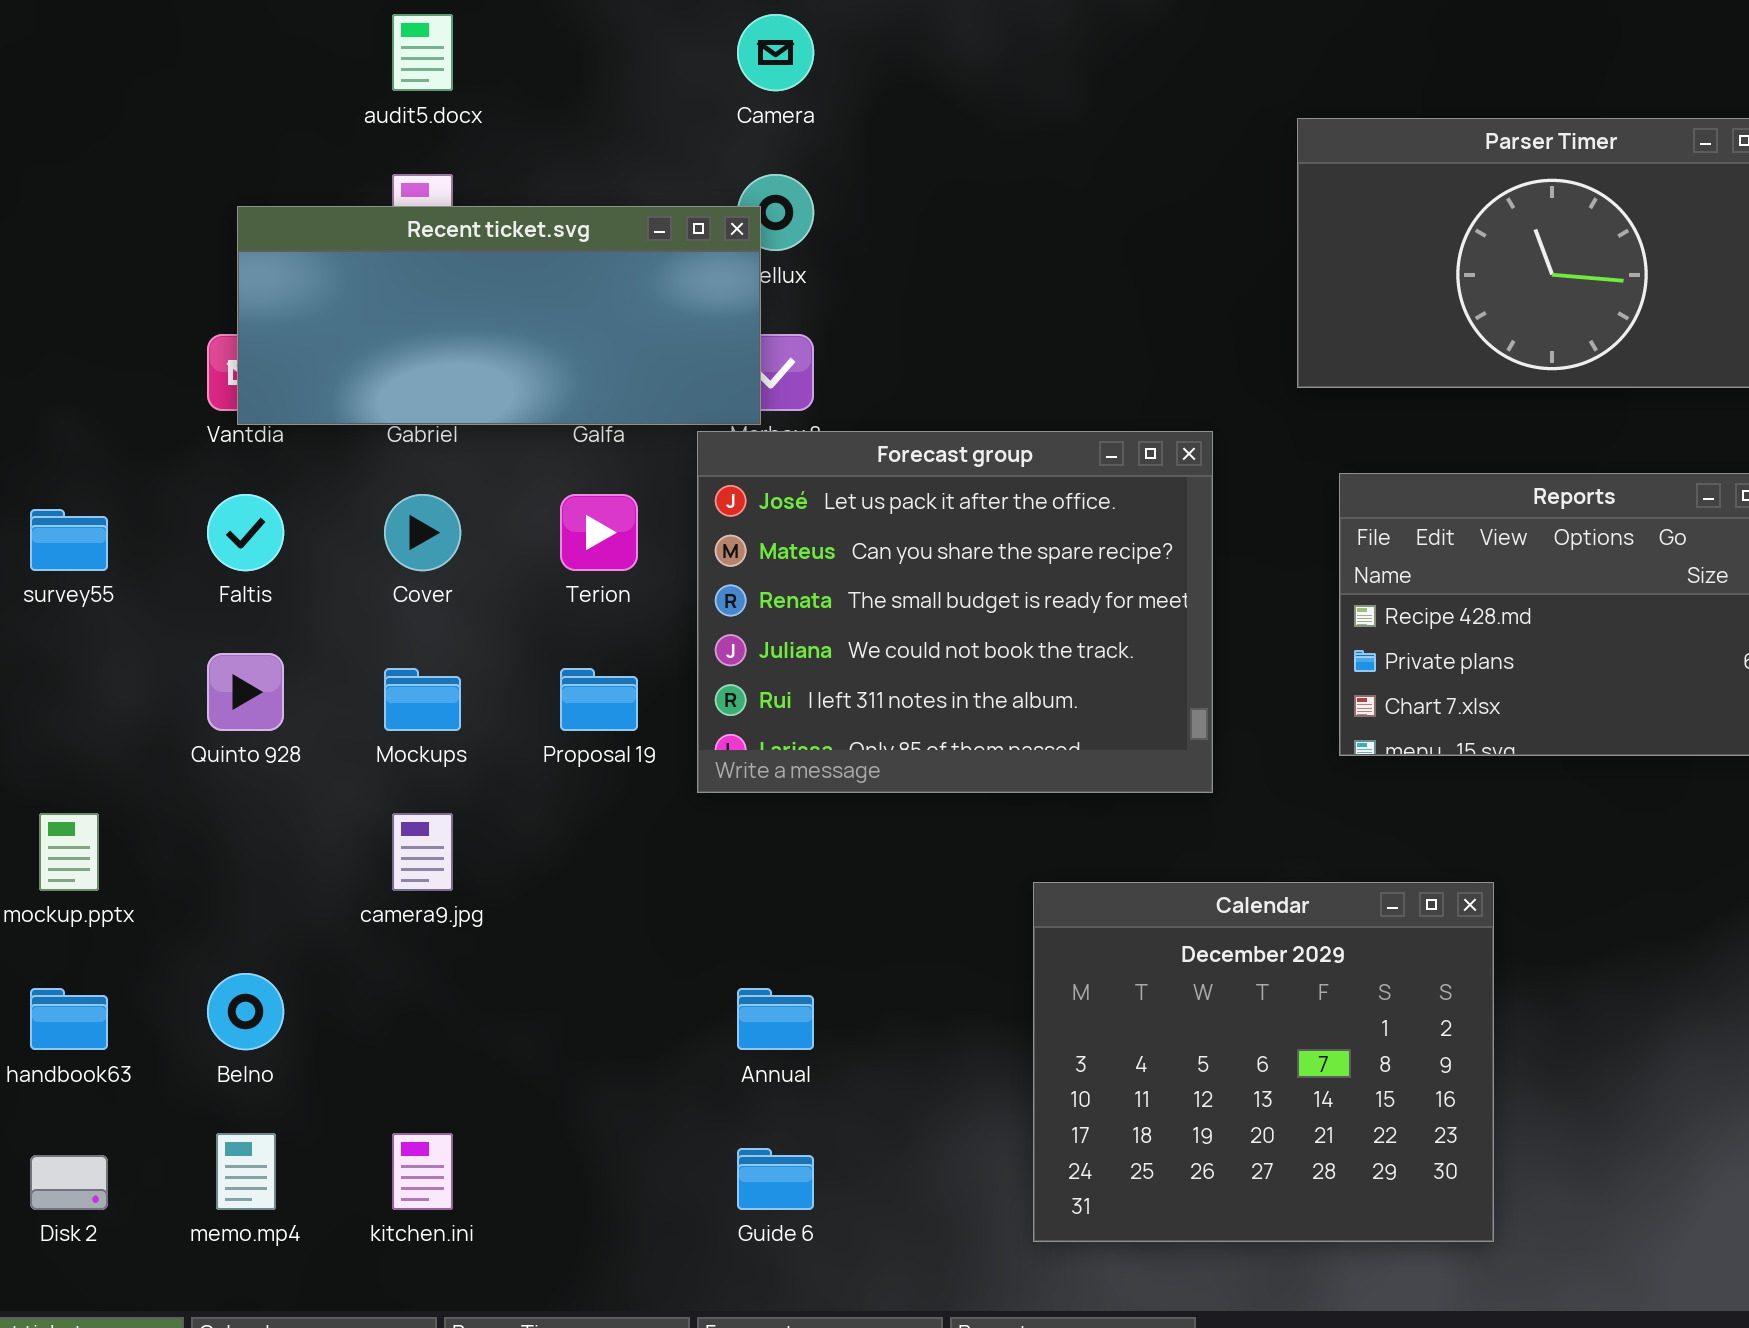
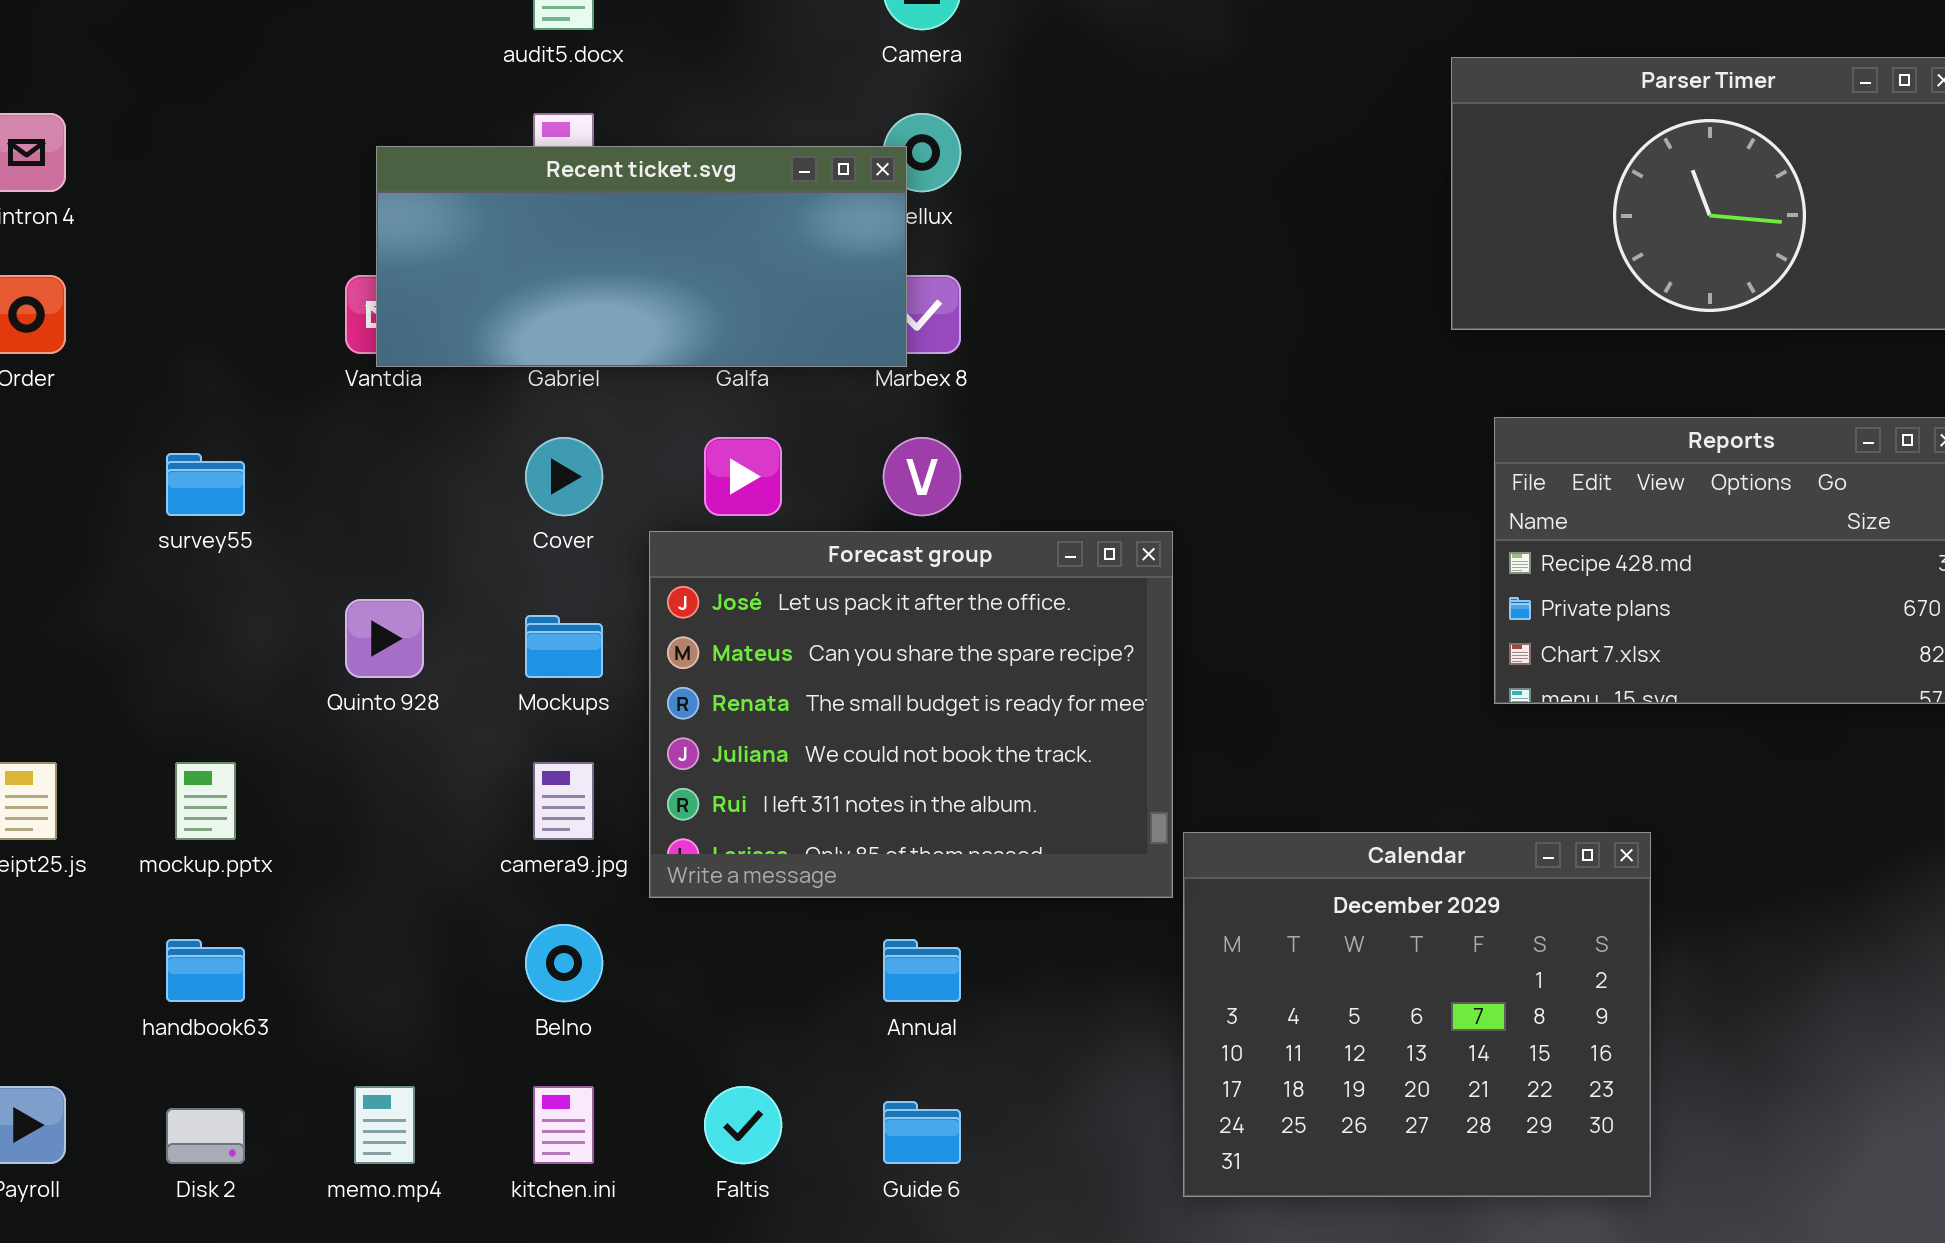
Forecast group: [697,431,1213,793] -> [649,531,1173,898], moved
Faltis: [207,494,284,571] -> [704,1086,782,1164], moved
Belno: [207,973,284,1050] -> [525,924,603,1002], moved

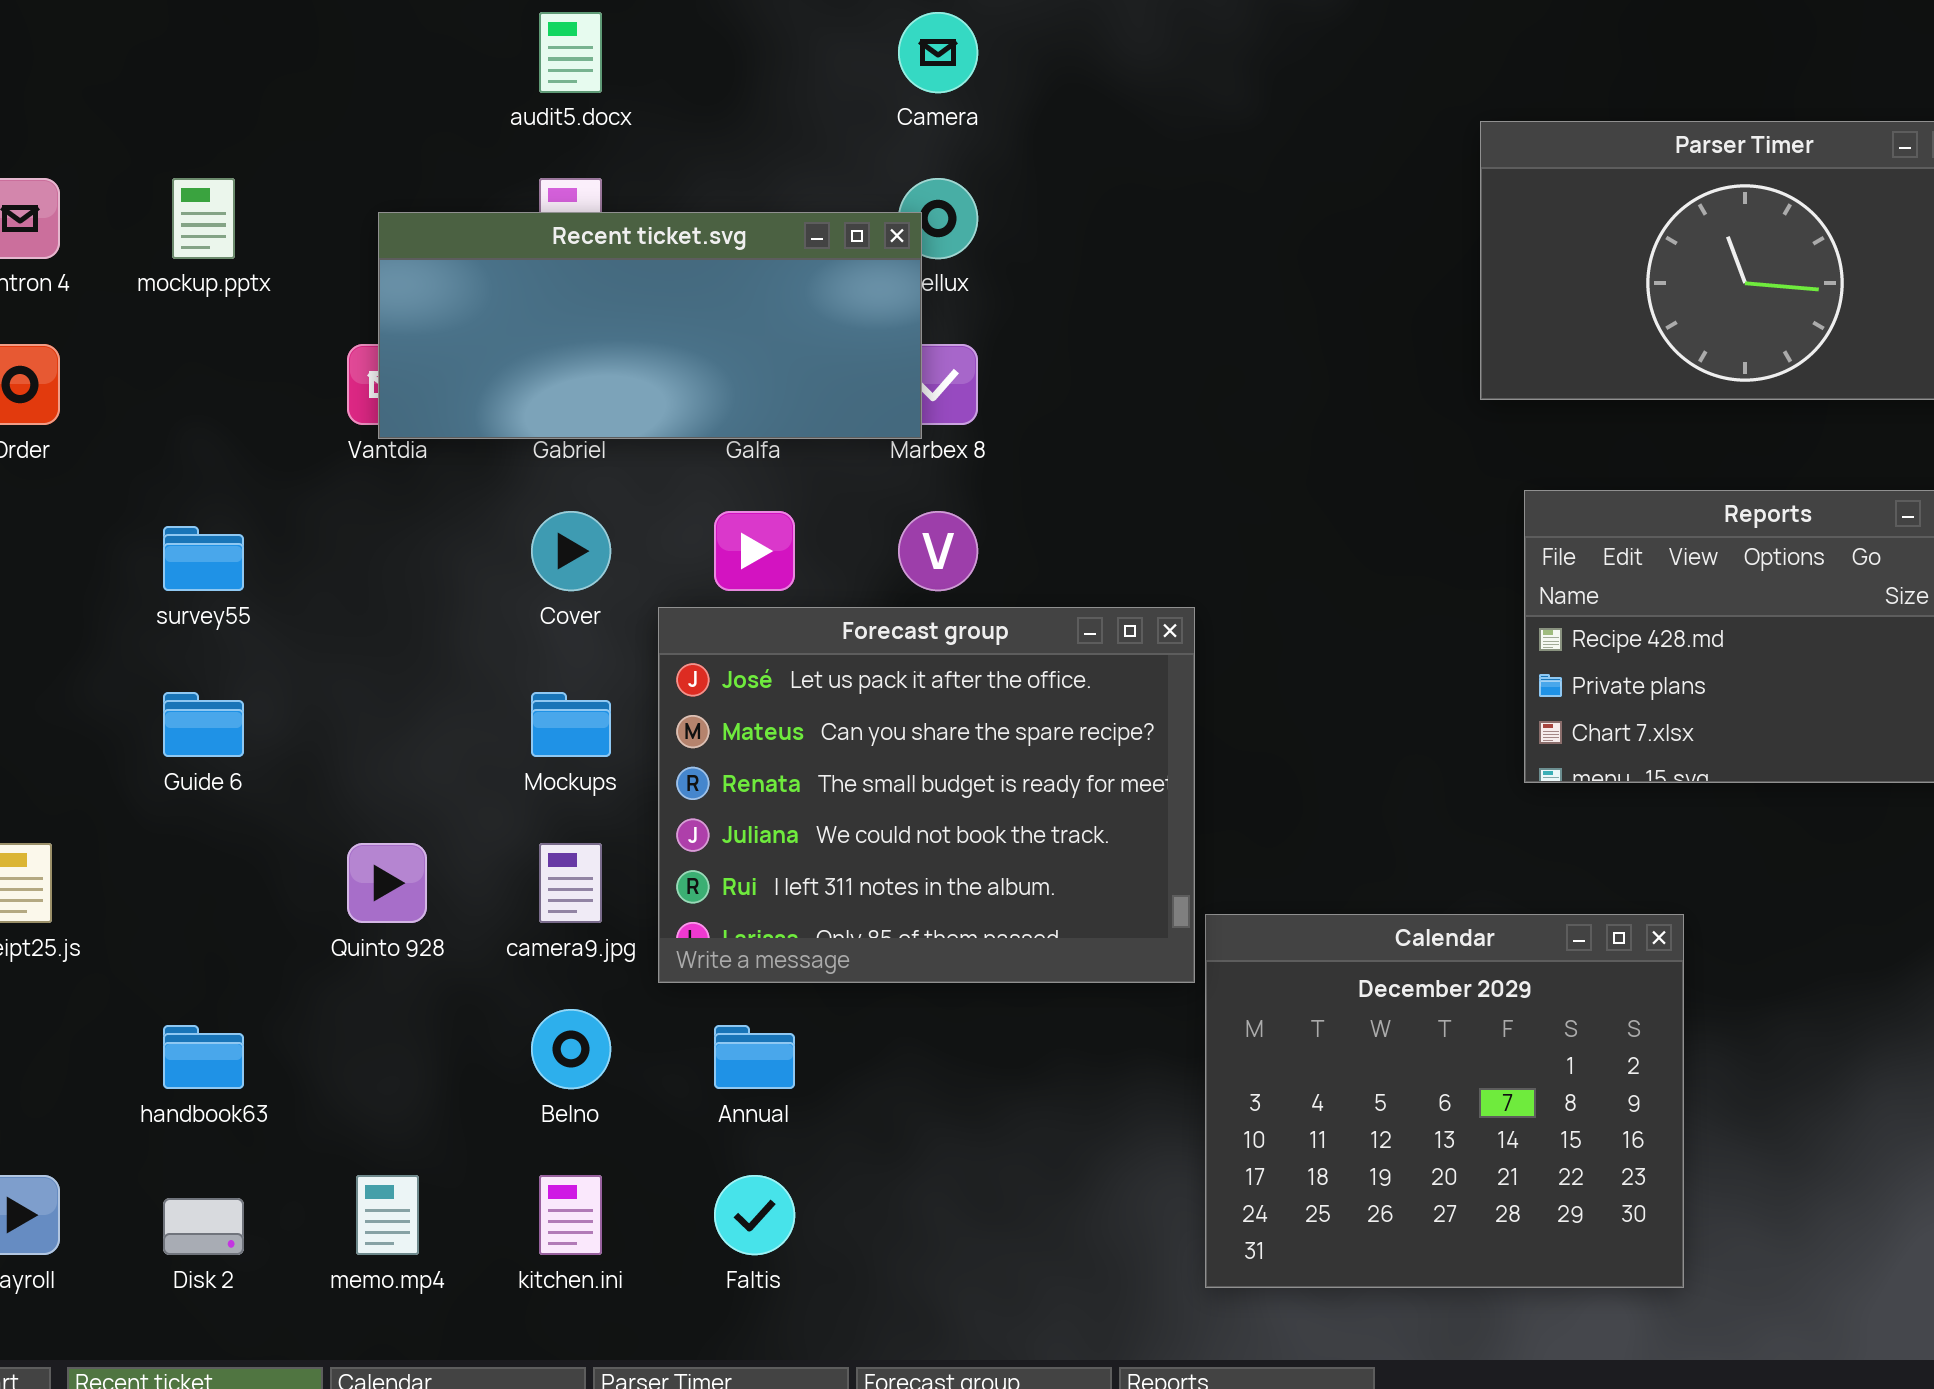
Quinto 928: [345,599,424,678] -> [347,843,427,923], moved
mockup.pptx: [175,762,236,840] -> [172,178,235,259], moved
Annual: [883,939,961,1002] -> [714,1025,795,1089], moved
Guide 6: [883,1101,961,1164] -> [163,692,244,757], moved

